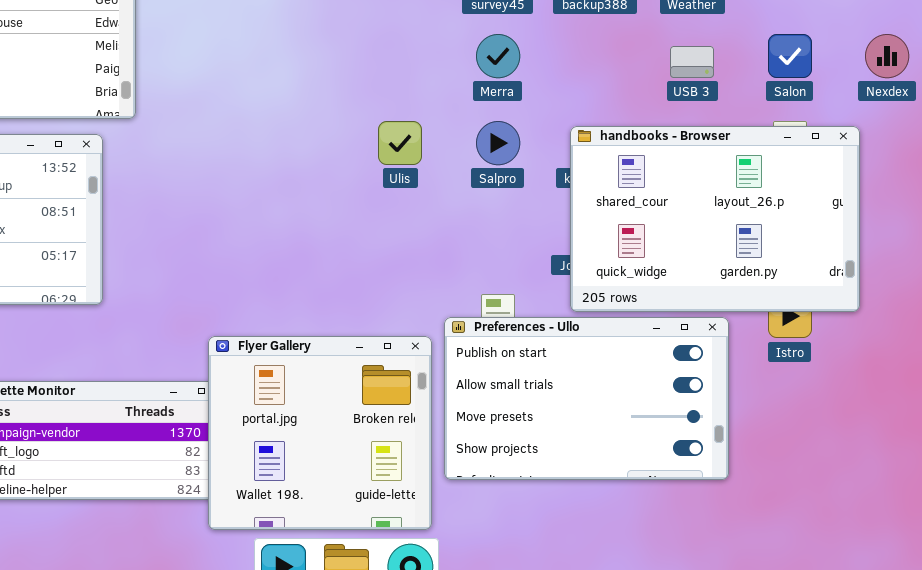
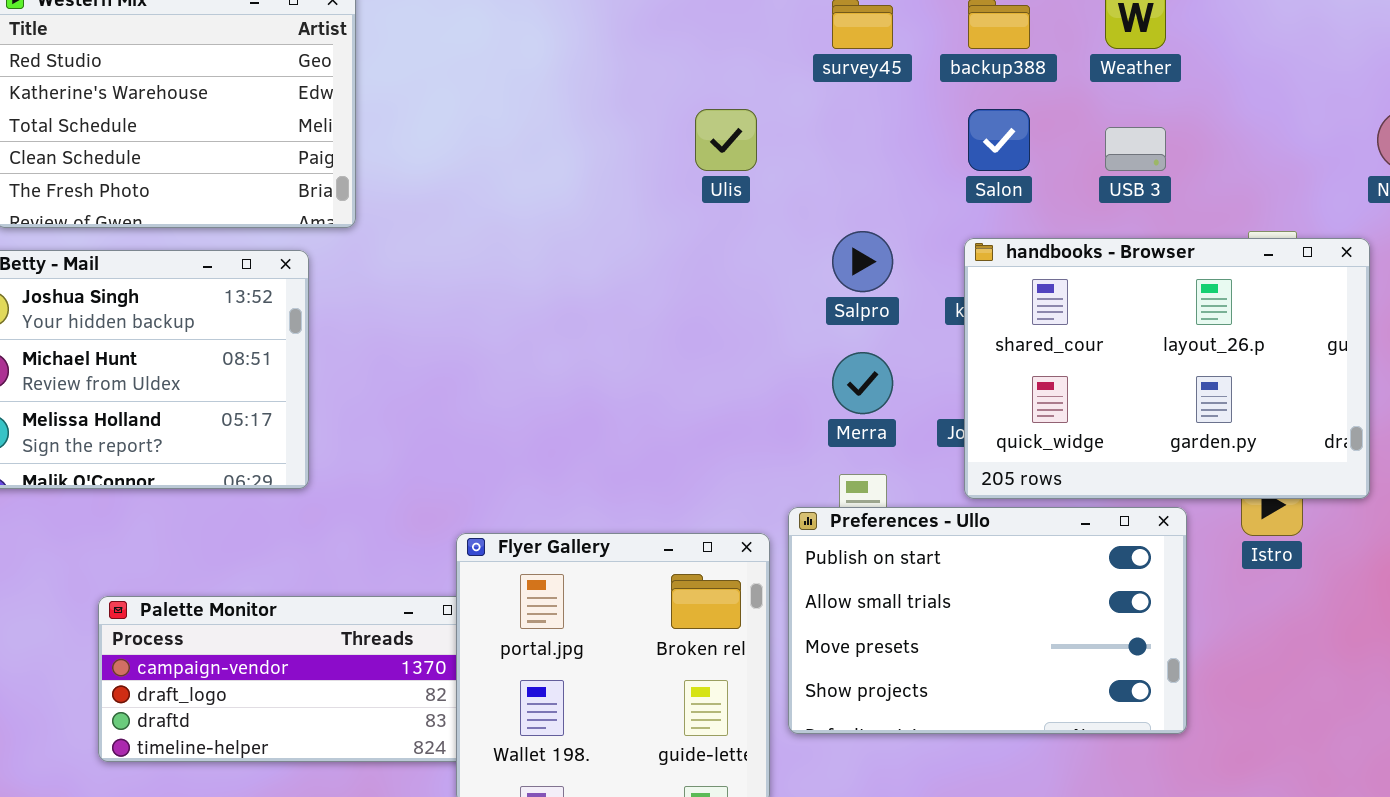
Merra: [476,34,520,78] -> [832,352,893,414], moved
Salon: [768,34,812,78] -> [968,109,1030,171], moved
Ulis: [378,121,422,165] -> [695,109,757,171], moved

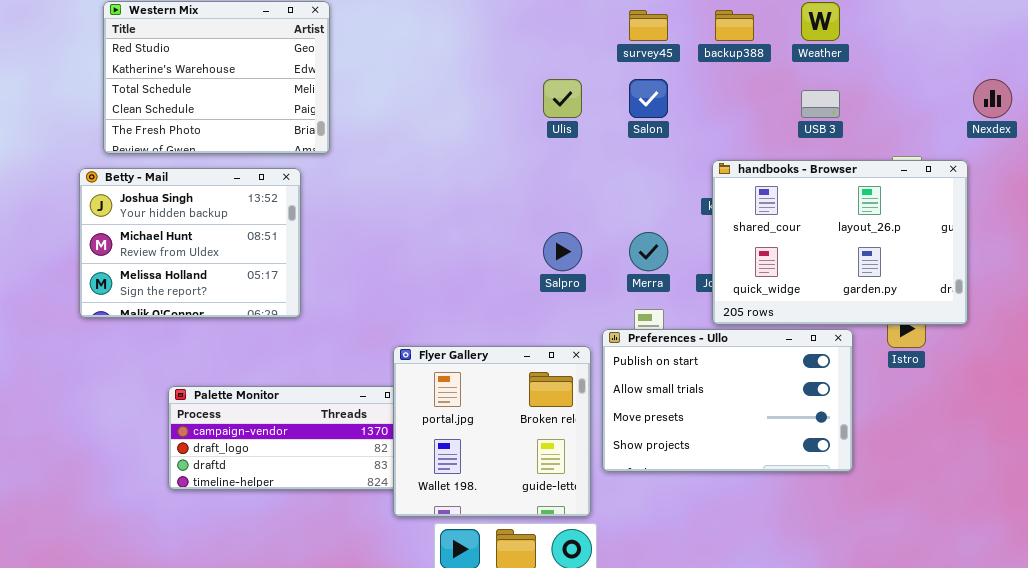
Salon: [968,109,1030,171] -> [629,79,668,118], moved
Salpro: [832,231,893,292] -> [543,232,582,271], moved

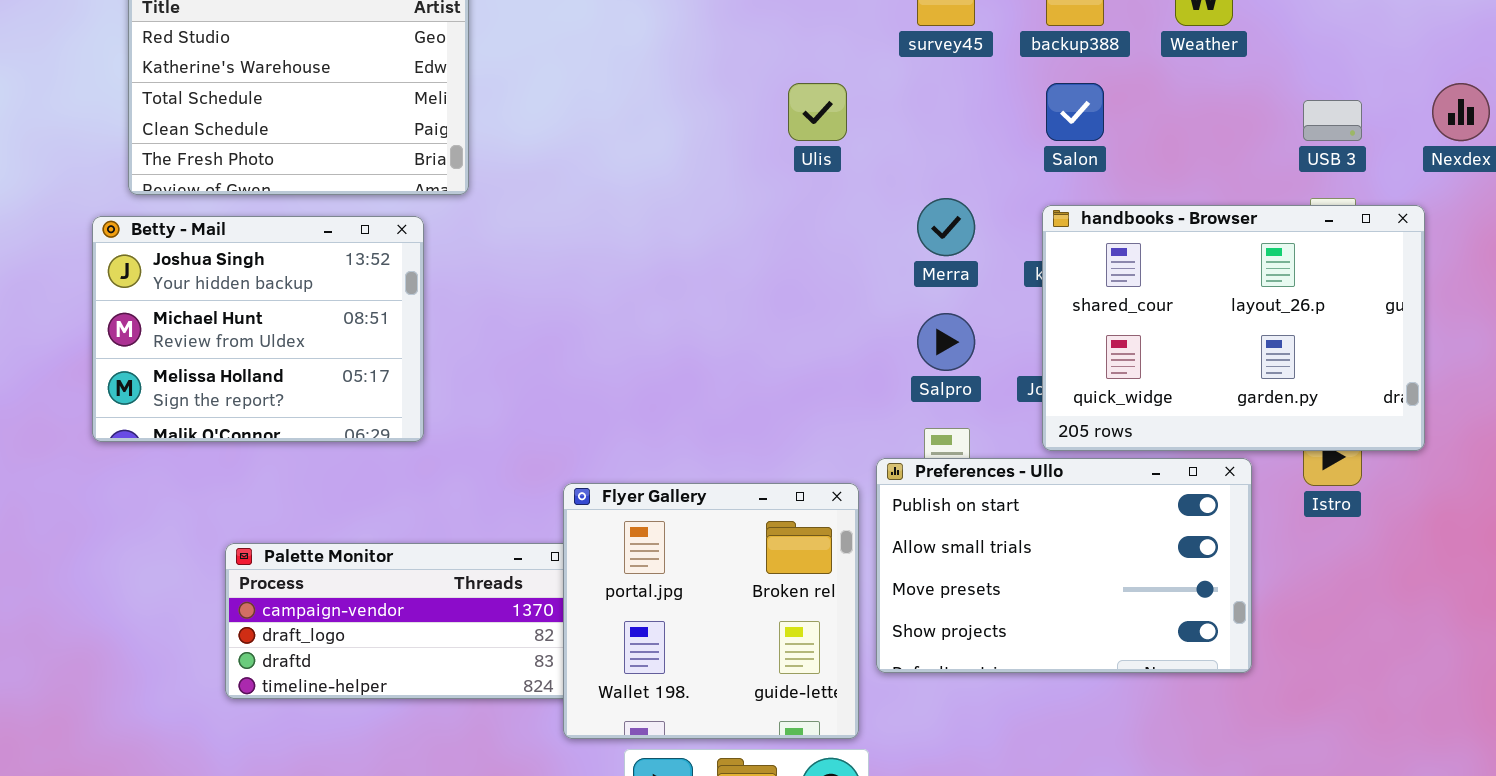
Salon: [629,79,668,118] -> [1046,83,1104,141], moved
USB 3: [801,90,840,118] -> [1303,100,1362,141], moved
Salpro: [543,232,582,271] -> [917,313,975,371], moved
Merra: [629,232,668,271] -> [917,198,975,256], moved

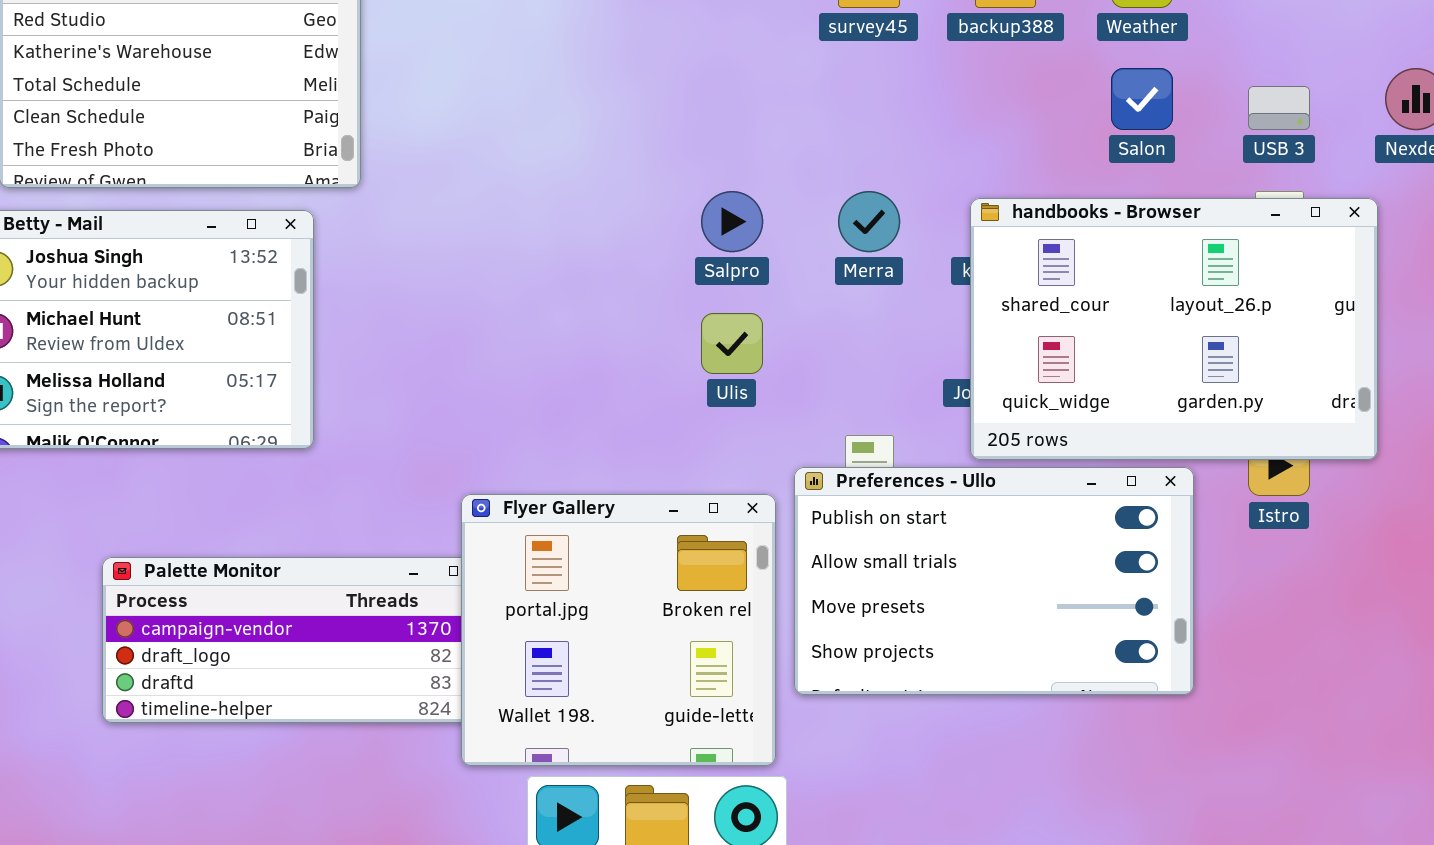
Ulis: [788,83,847,141] -> [701,313,763,374], moved
Salon: [1046,83,1104,141] -> [1111,68,1173,130], moved
Salpro: [917,313,975,371] -> [701,191,763,252], moved

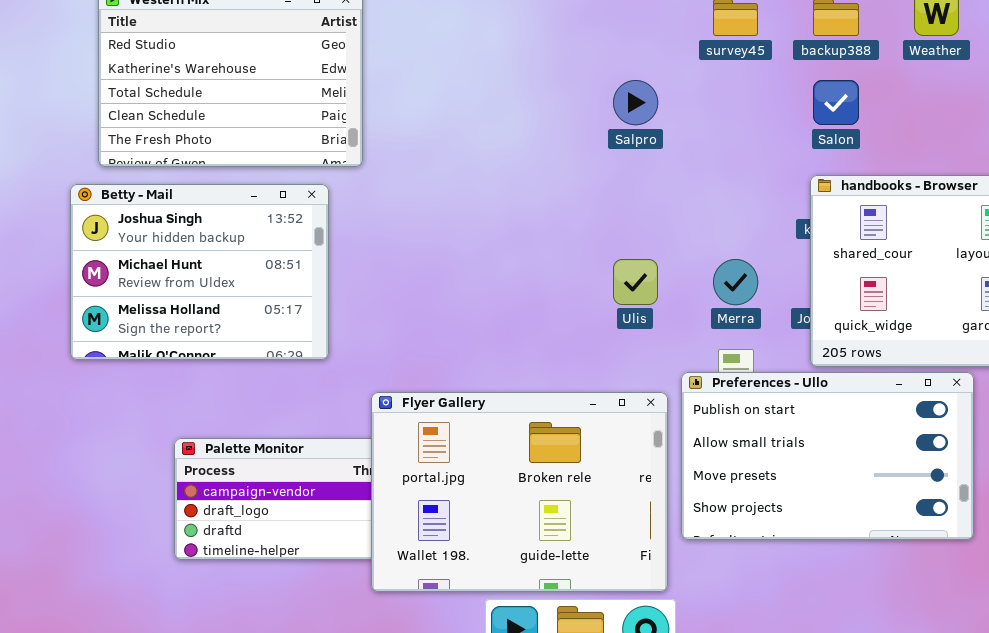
Salon: [1111,68,1173,130] -> [813,80,859,125], moved
Salpro: [701,191,763,252] -> [613,80,658,125], moved
Merra: [838,191,900,252] -> [713,259,758,305], moved
Flyer Gallery: [461,494,776,766] -> [371,392,668,592], resized

